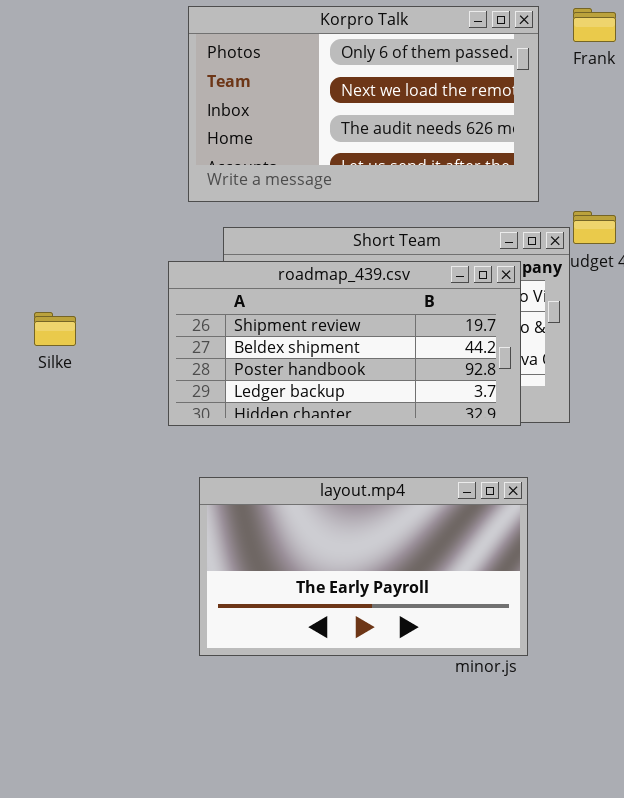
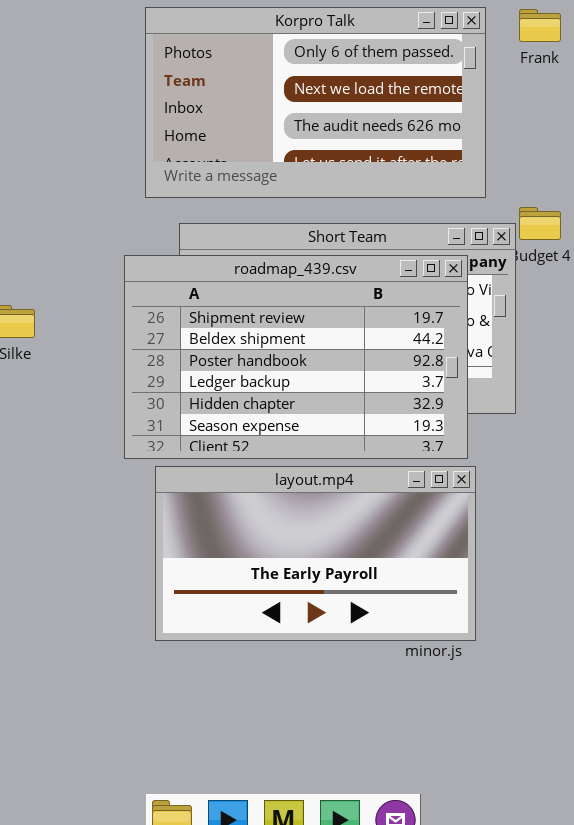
roadmap_439.csv: [168,261,521,426] -> [124,255,468,459], resized

